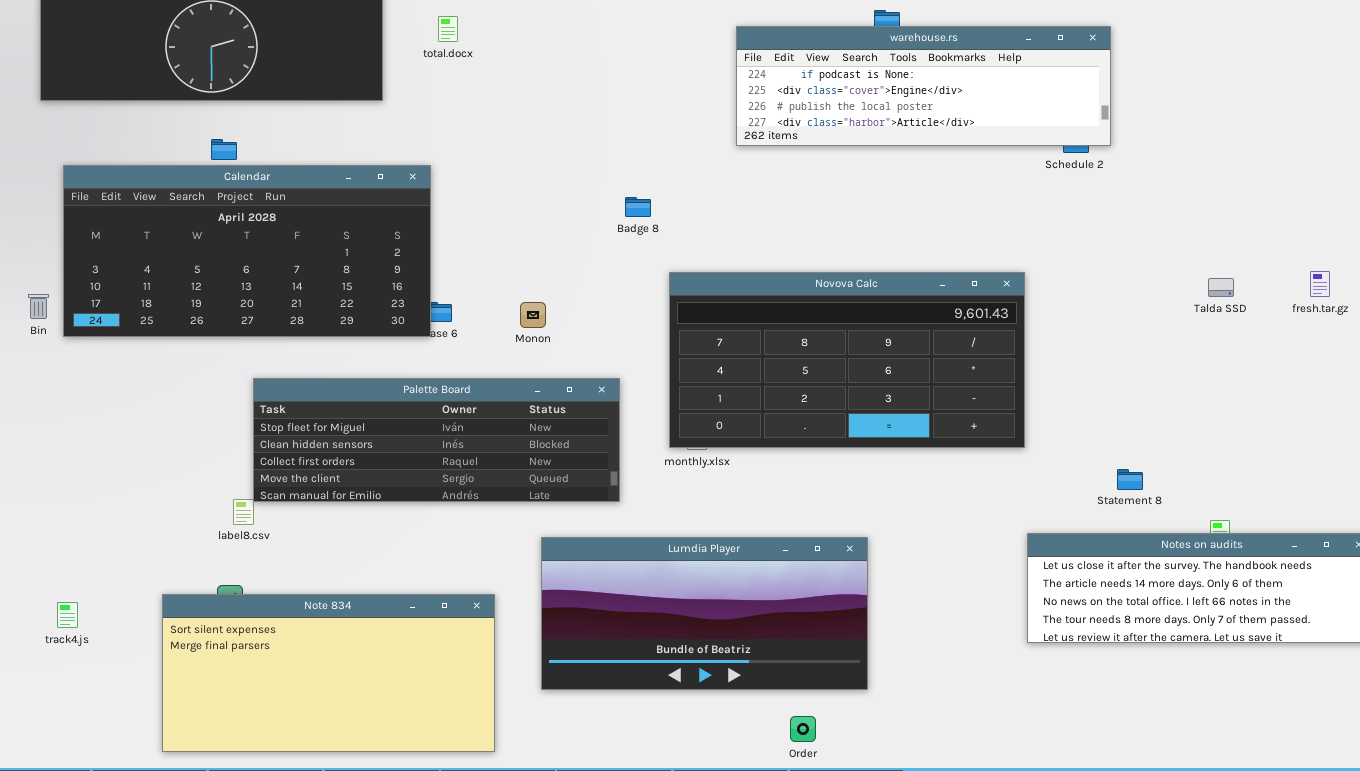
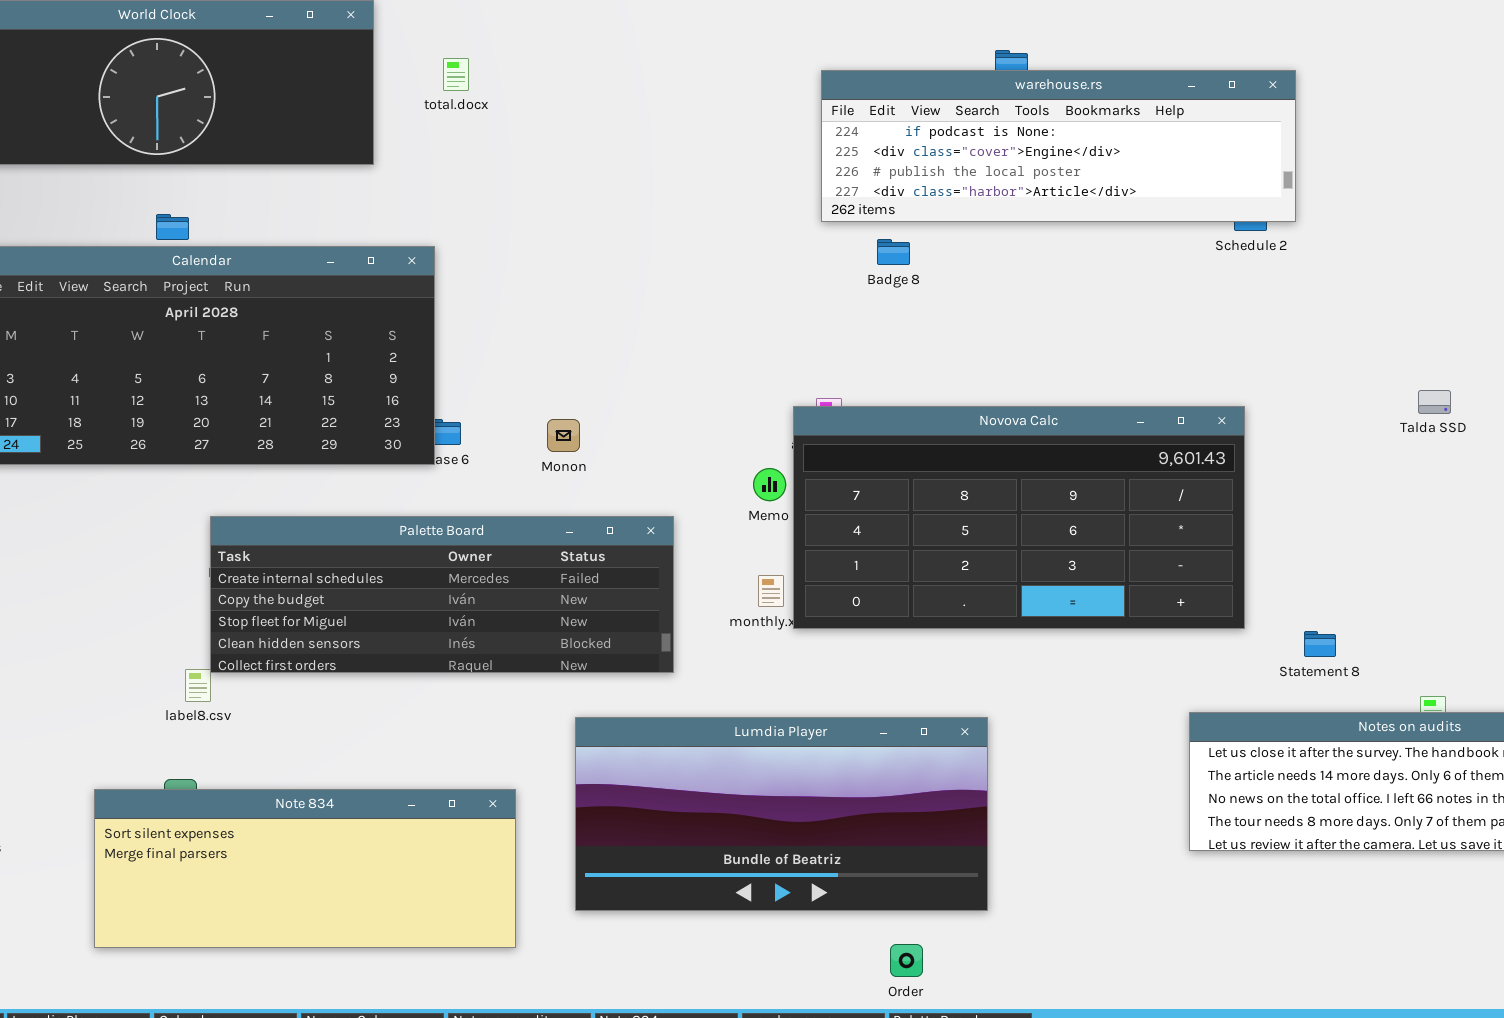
Badge 8: [625,197,651,217] -> [877,239,910,265], moved
Novova Calc: [669,272,1025,448] -> [793,406,1245,629], moved
Palette Board: [253,378,620,502] -> [210,516,674,673], scrolled up 2 rows
Note 834: [162,594,495,752] -> [94,789,516,948], resized

